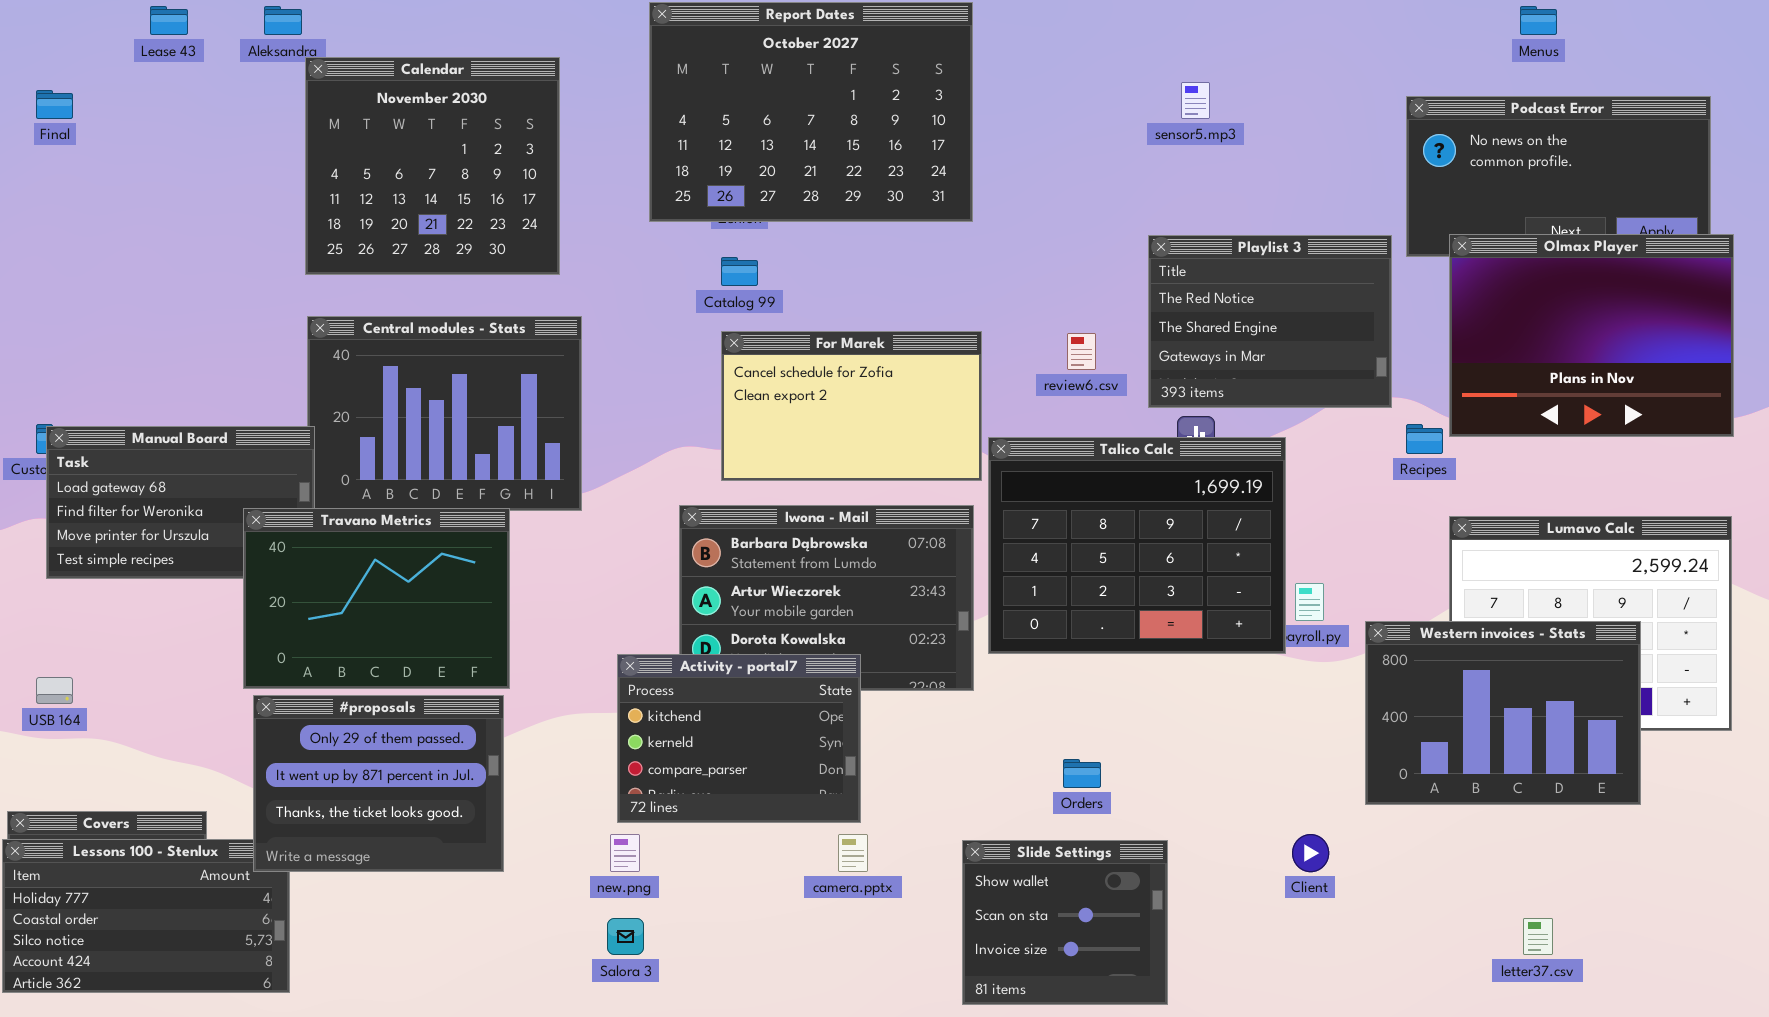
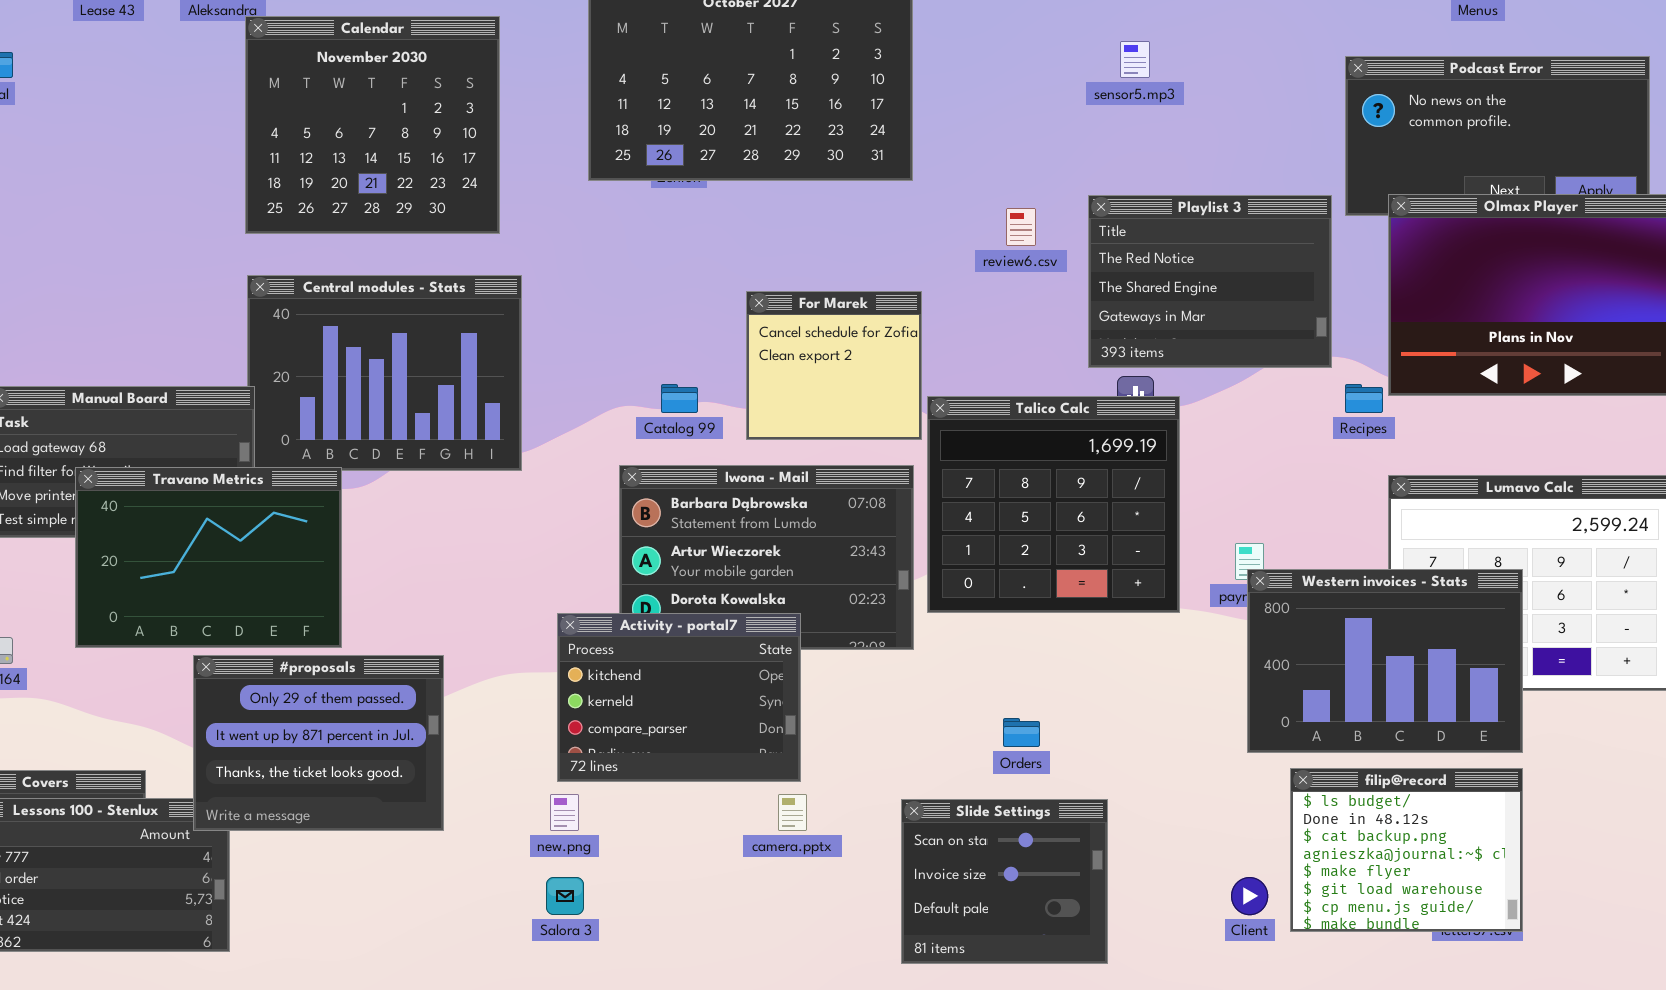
Catalog 99: [721,257,758,286] -> [661,384,698,413], moved
For Marek: [721,331,982,481] -> [746,291,922,440], resized
review6.csv: [1067,333,1096,370] -> [1006,208,1036,246], moved
Talico Calc: [988,437,1286,654] -> [927,396,1180,613], resized
Travano Metrics: [243,508,510,689] -> [75,467,342,648], moved
Western invoices - Stats: [1365,621,1641,805] -> [1247,569,1523,753], moved
filip@record: none -> [1290,768,1523,932], opened
Client: [1292,834,1329,872] -> [1231,877,1268,915], moved
Slide Settings: [962,840,1168,1005] -> [901,799,1108,964], scrolled down 1 row

